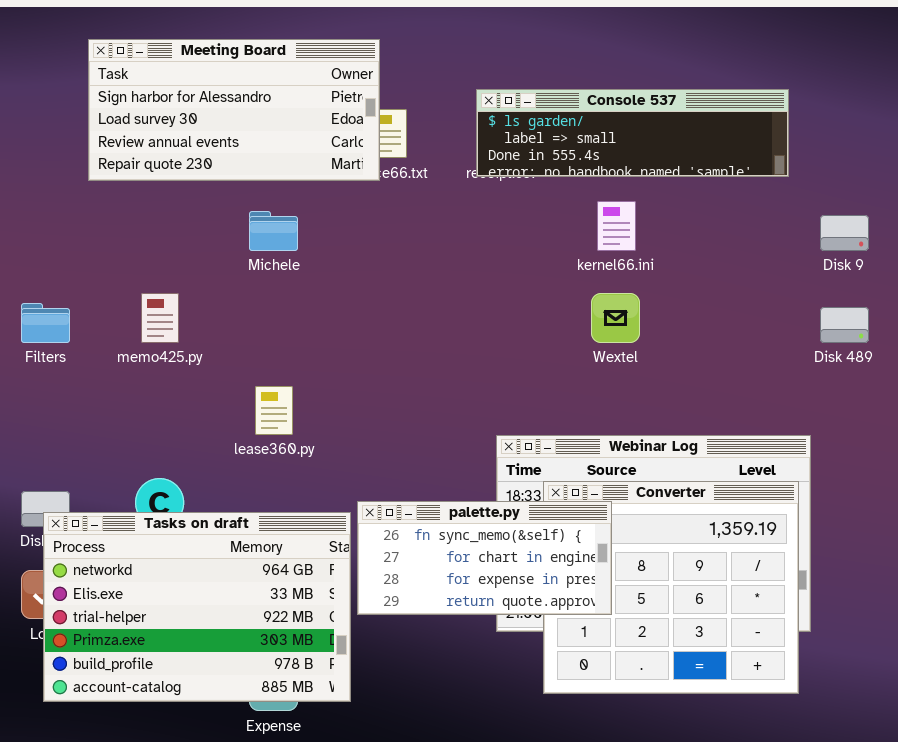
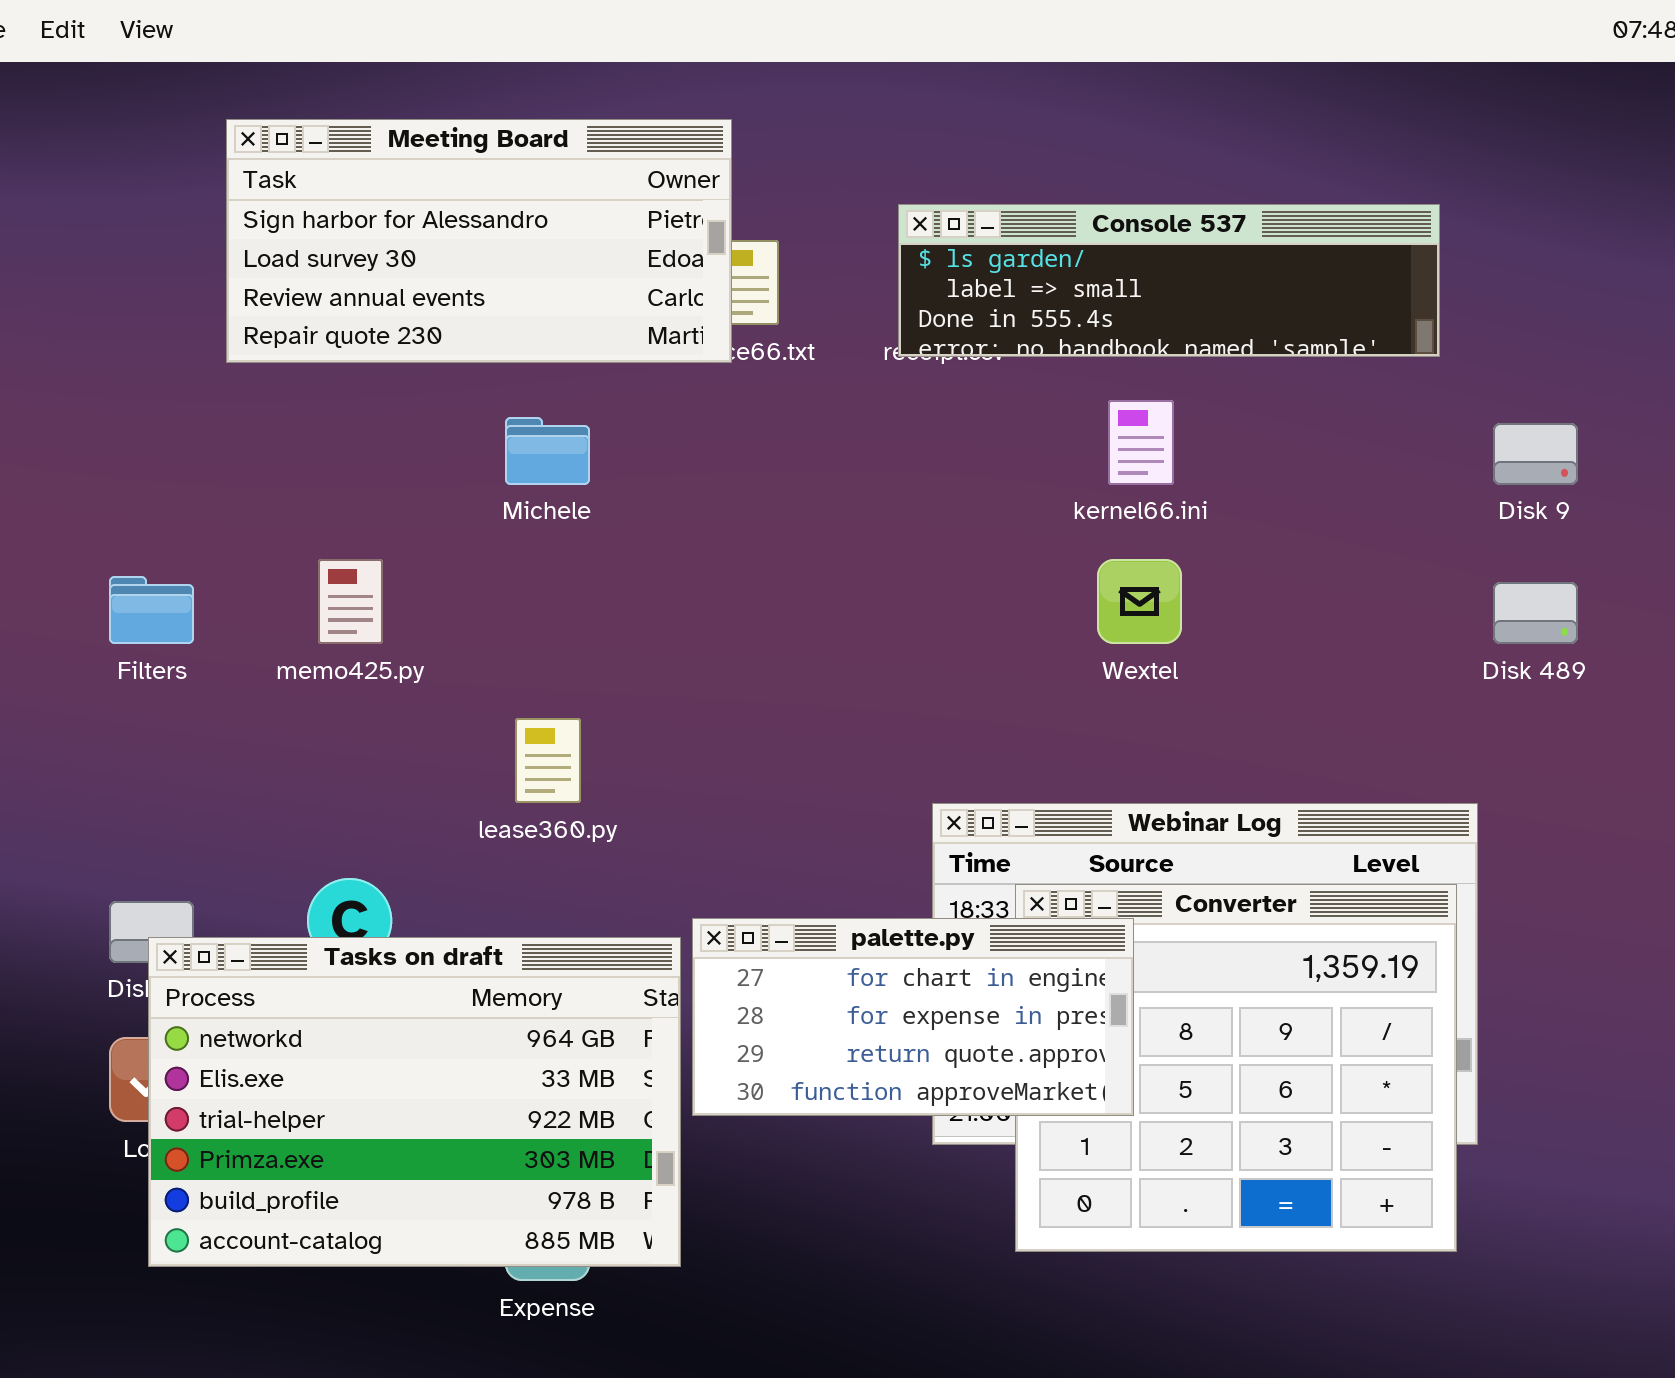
palette.py: [357,501,612,615] -> [692,918,1134,1116], scrolled down 1 row

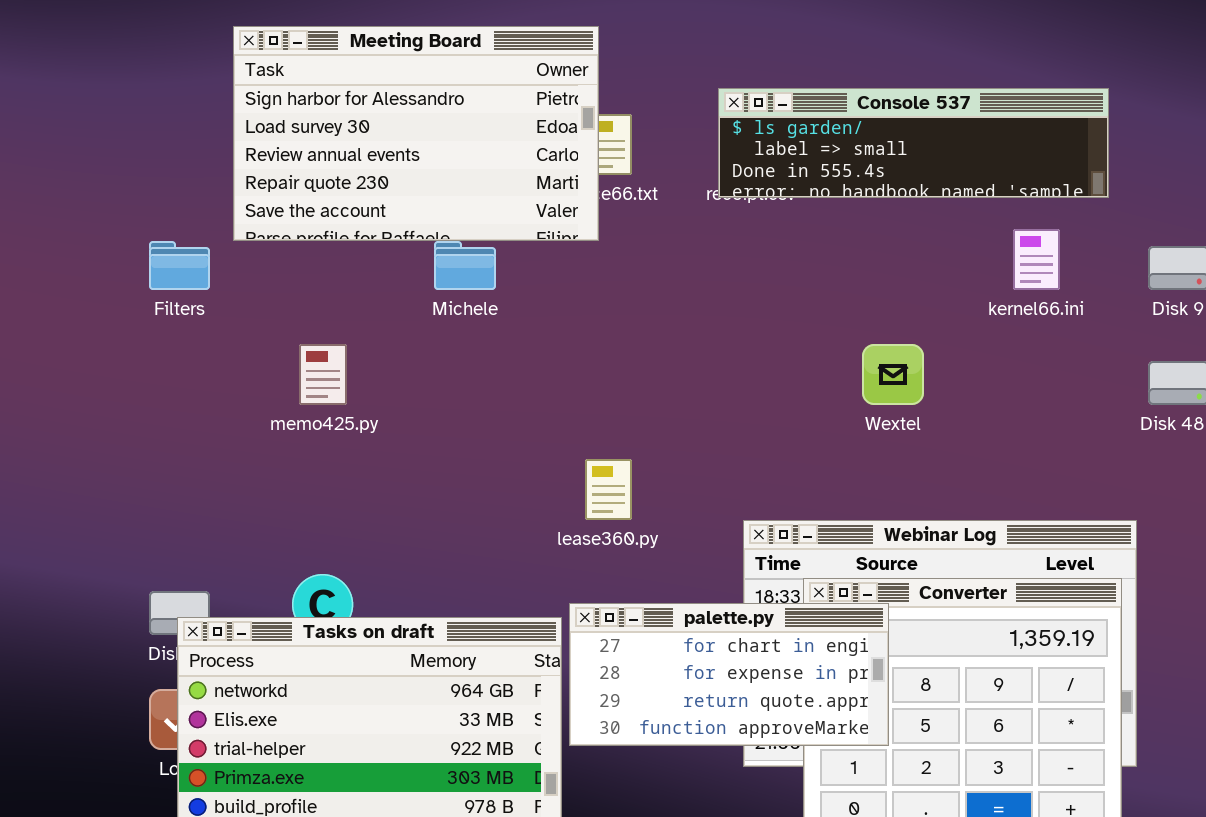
Meeting Board: [226,119,732,363] -> [233,26,599,241], resized
kernel66.ini: [1108,400,1174,485] -> [1013,229,1060,290], moved
Filters: [109,576,194,644] -> [149,241,210,290], moved
lease360.py: [515,718,581,803] -> [585,459,632,520], moved

